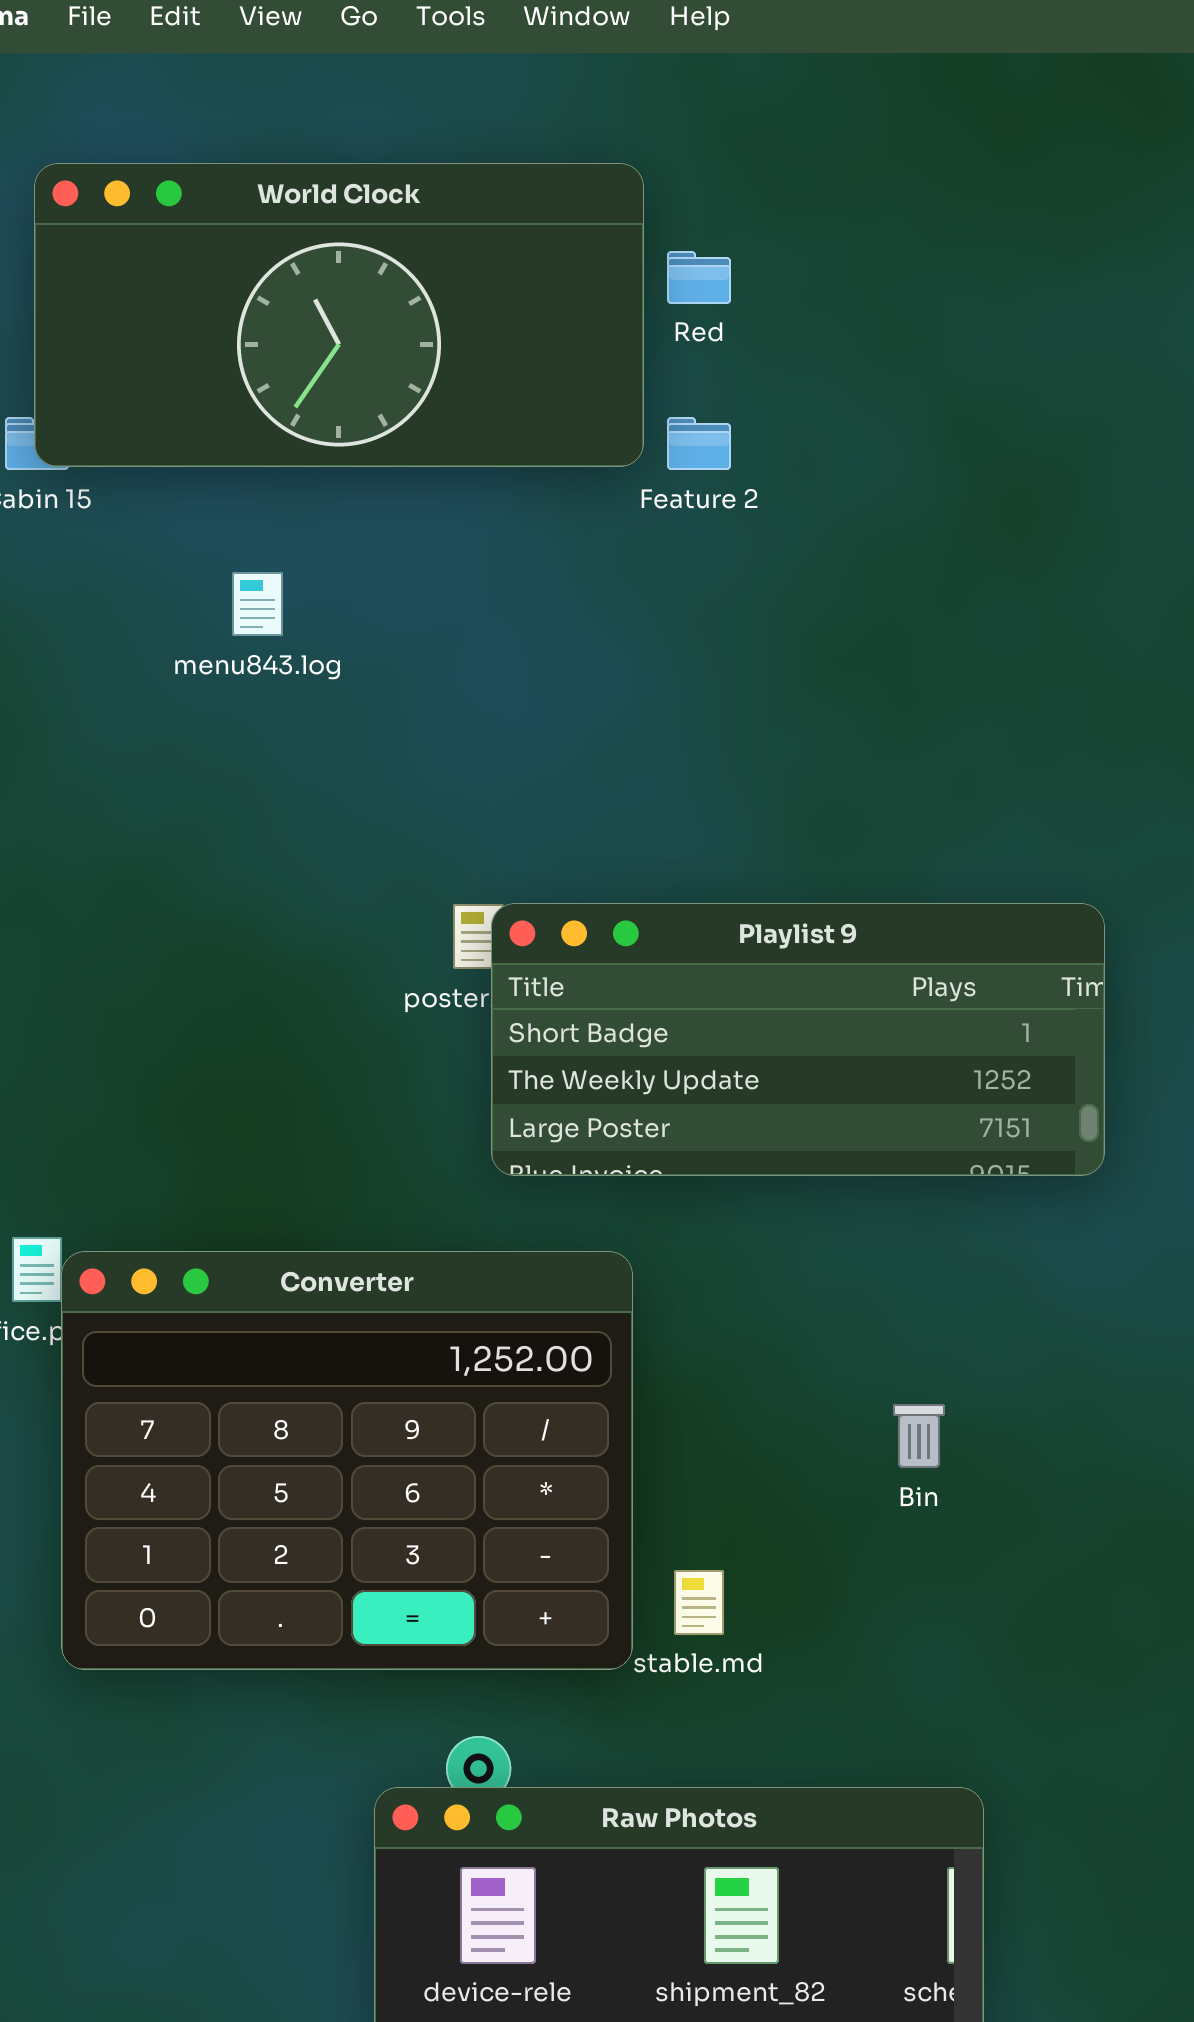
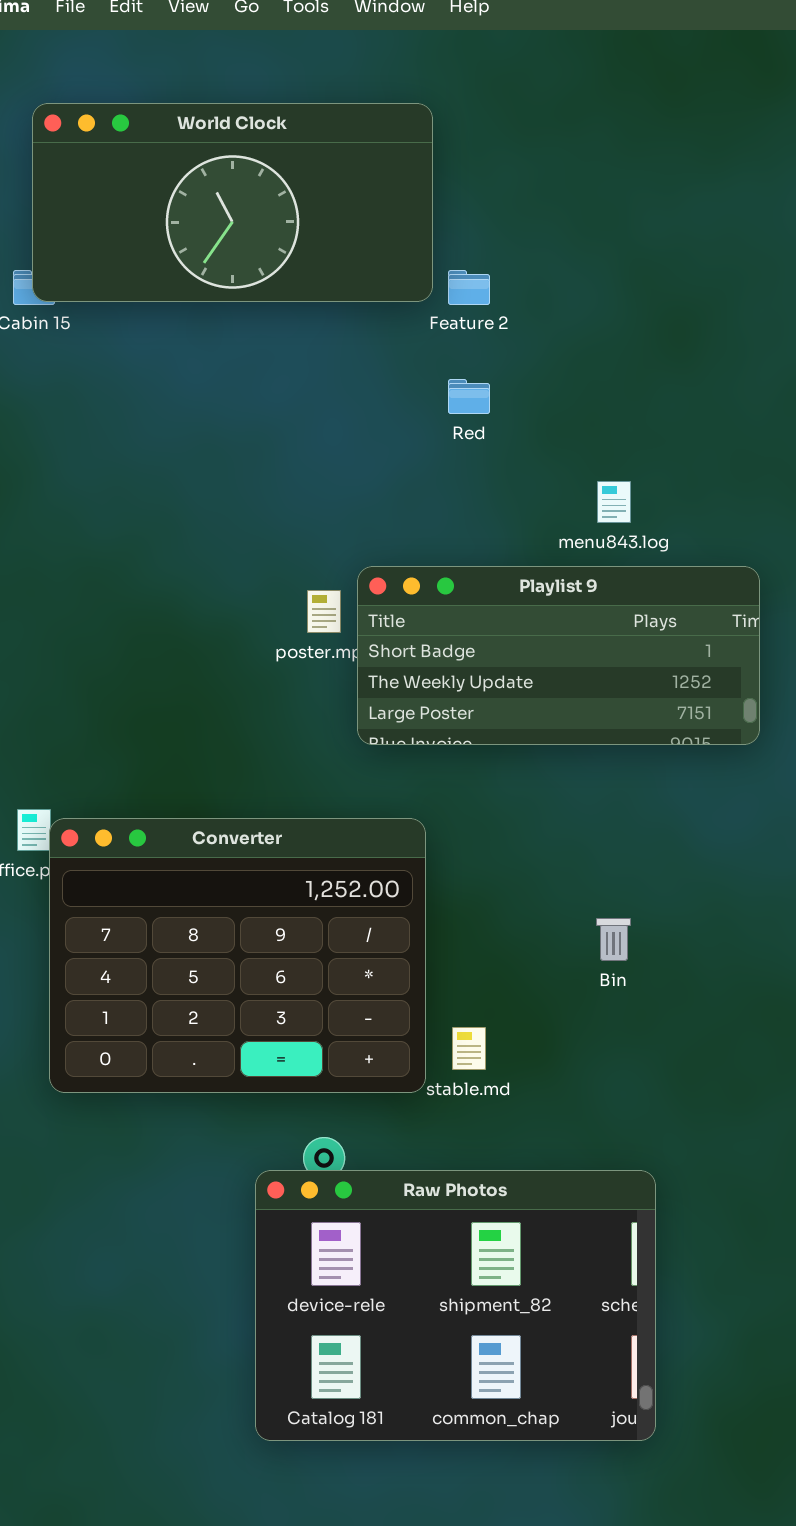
Red: [667,251,731,304] -> [448,379,490,414], moved
menu843.log: [232,572,283,636] -> [597,481,631,523], moved
Playlist 9: [491,903,1105,1176] -> [357,566,760,745], moved

